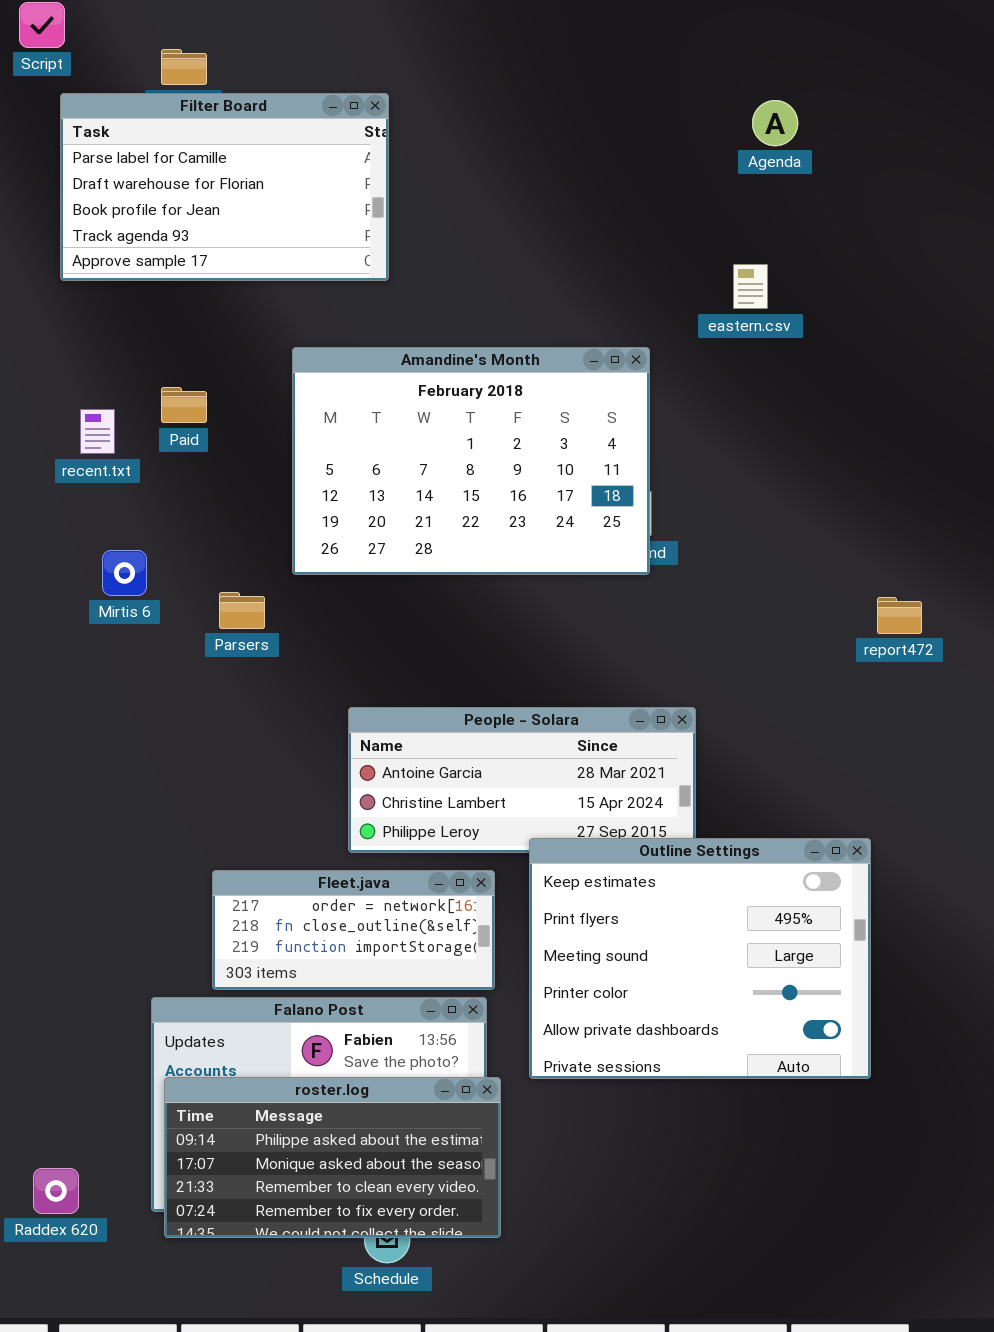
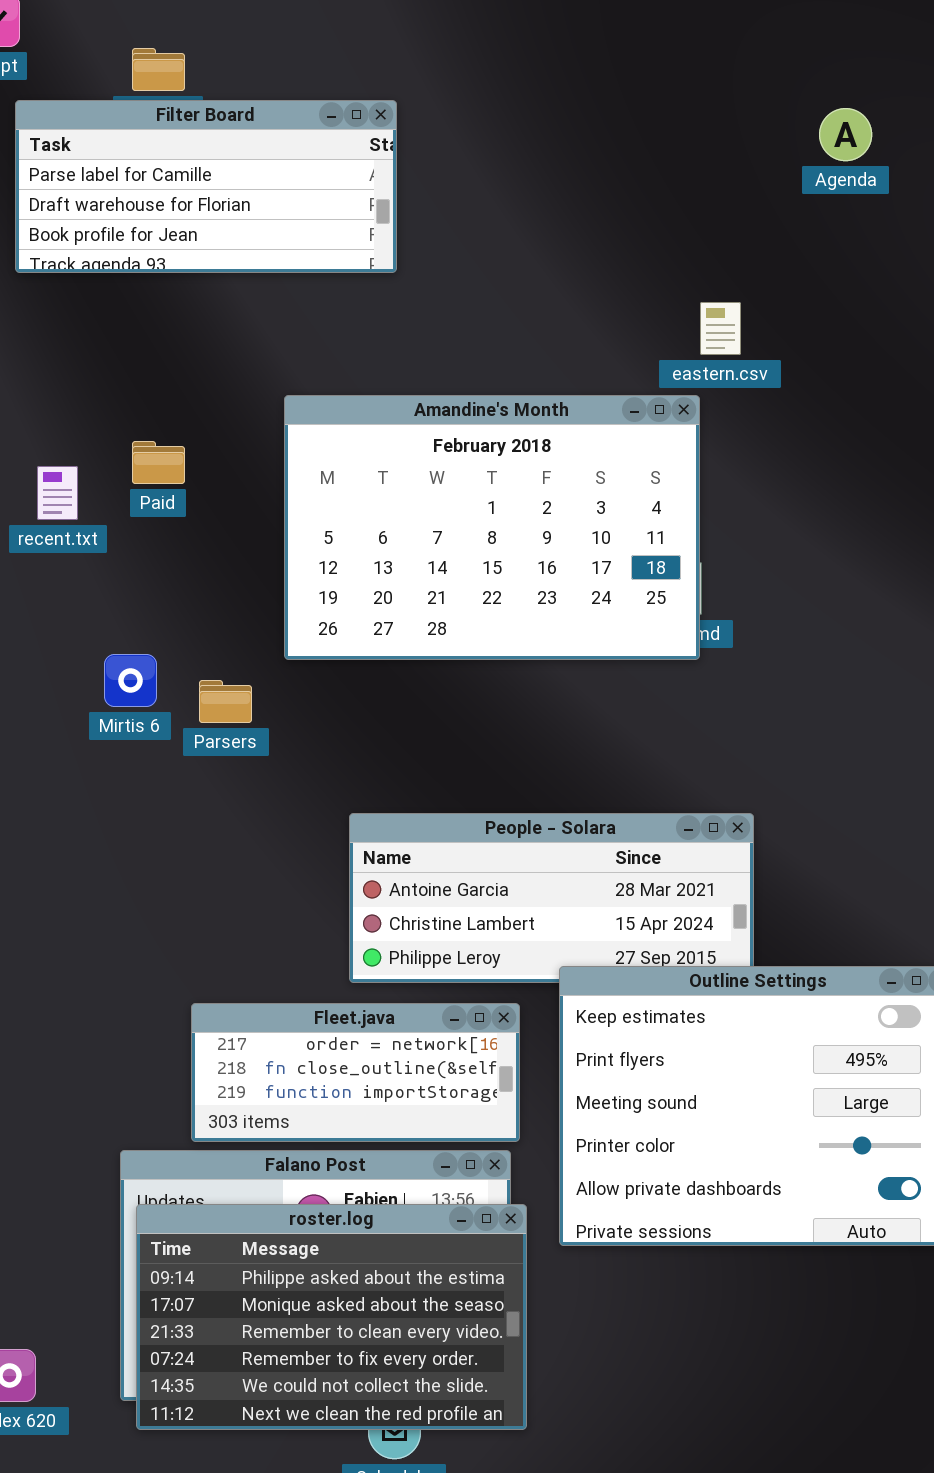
Filter Board: [60,93,389,281] -> [15,100,397,273], resized
eastern.csv: [733,264,768,309] -> [700,302,741,355], moved
Mirtis 6: [102,550,147,596] -> [104,654,157,707], moved
roster.log: [164,1077,501,1238] -> [136,1204,527,1430], resized

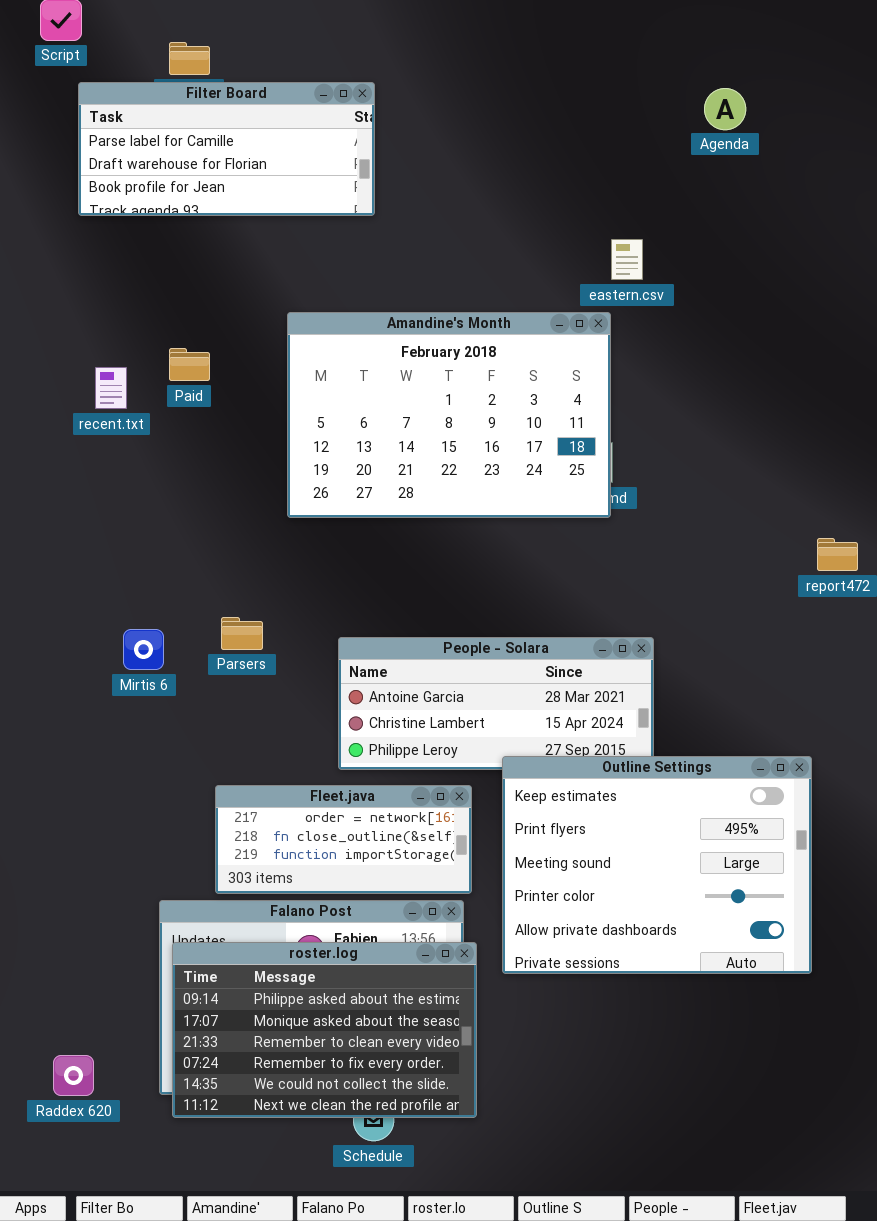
Mirtis 6: [104,654,157,707] -> [123,629,164,670], moved
Parsers: [199,680,252,723] -> [221,617,263,650], moved

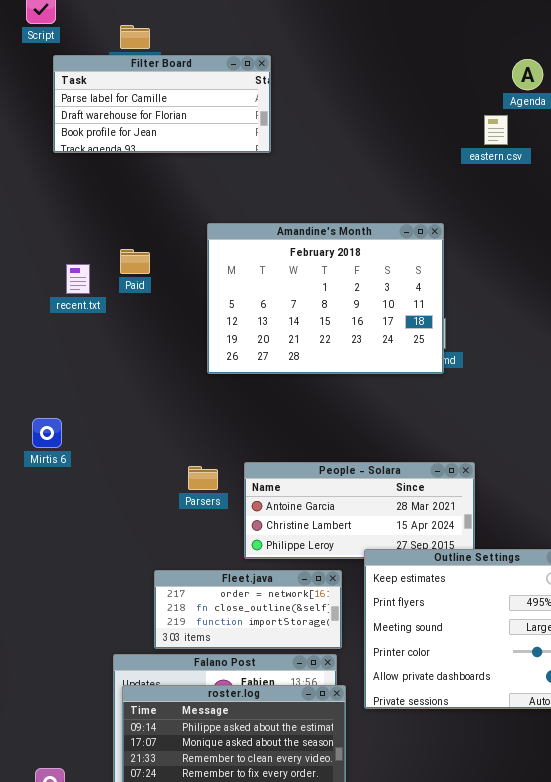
eastern.csv: [611,239,643,280] -> [484,115,508,145], moved
Parsers: [221,617,263,650] -> [188,466,218,490], moved
Mirtis 6: [123,629,164,670] -> [32,418,62,448], moved

